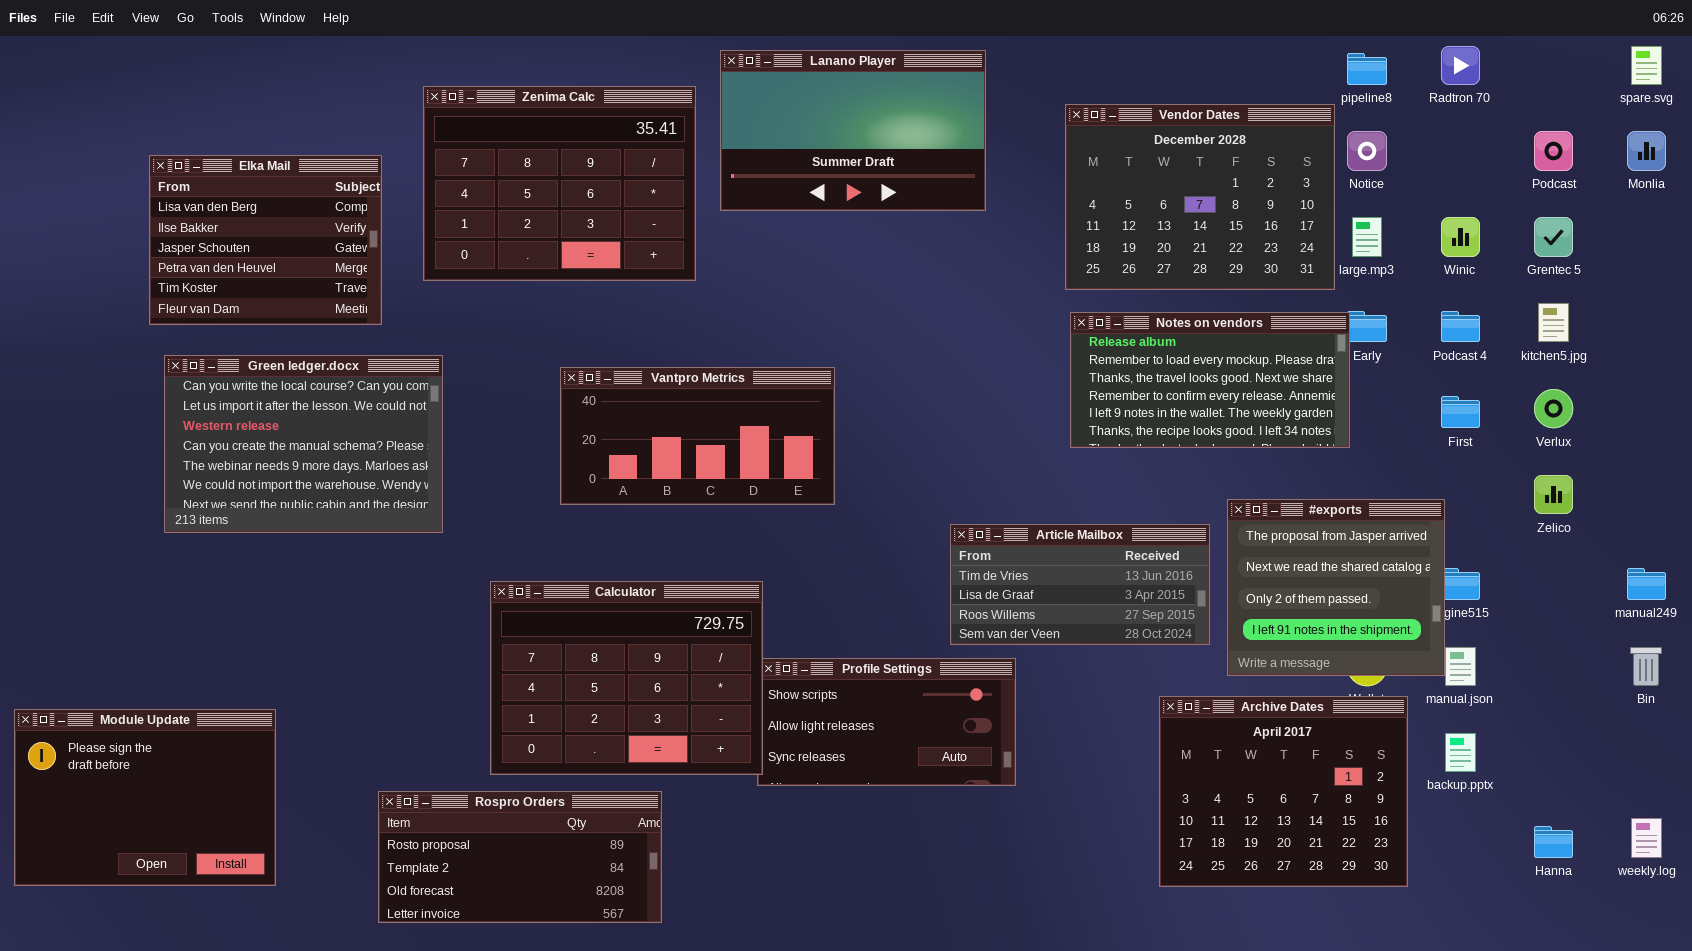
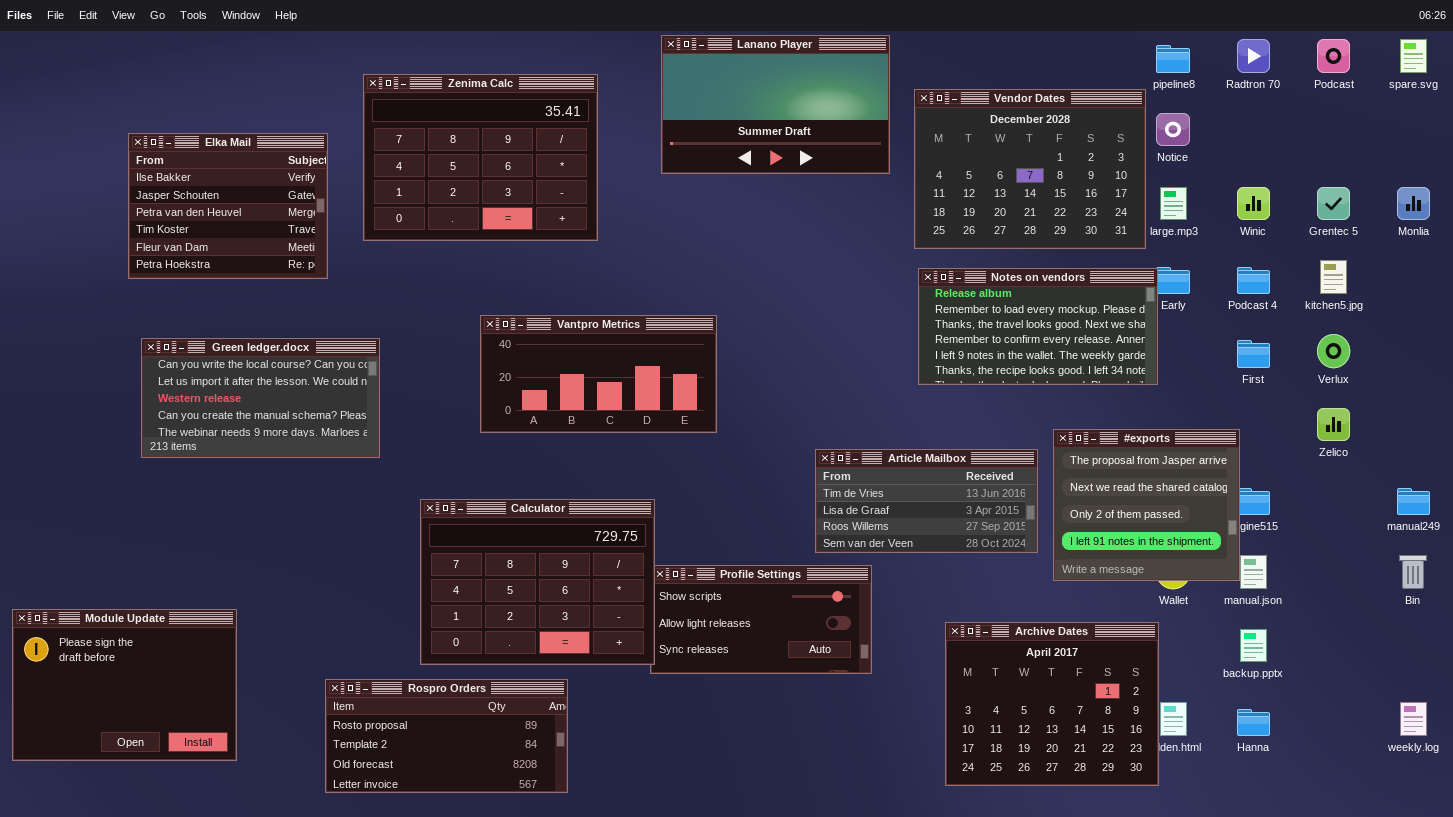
Lanano Player: [720,50,986,211] -> [661,35,890,174], moved
Podcast: [1534,131,1573,171] -> [1317,39,1350,73], moved
Monlia: [1627,131,1666,171] -> [1397,187,1430,220], moved
Elka Mail: [149,155,382,325] -> [128,133,328,279], scrolled down 1 row
Green ledger.docx: [164,355,443,533] -> [141,338,380,458], resized
Archive Dates: [1159,696,1408,887] -> [945,622,1159,786], moved
Hanna: [1534,826,1573,858] -> [1237,709,1270,736], moved

